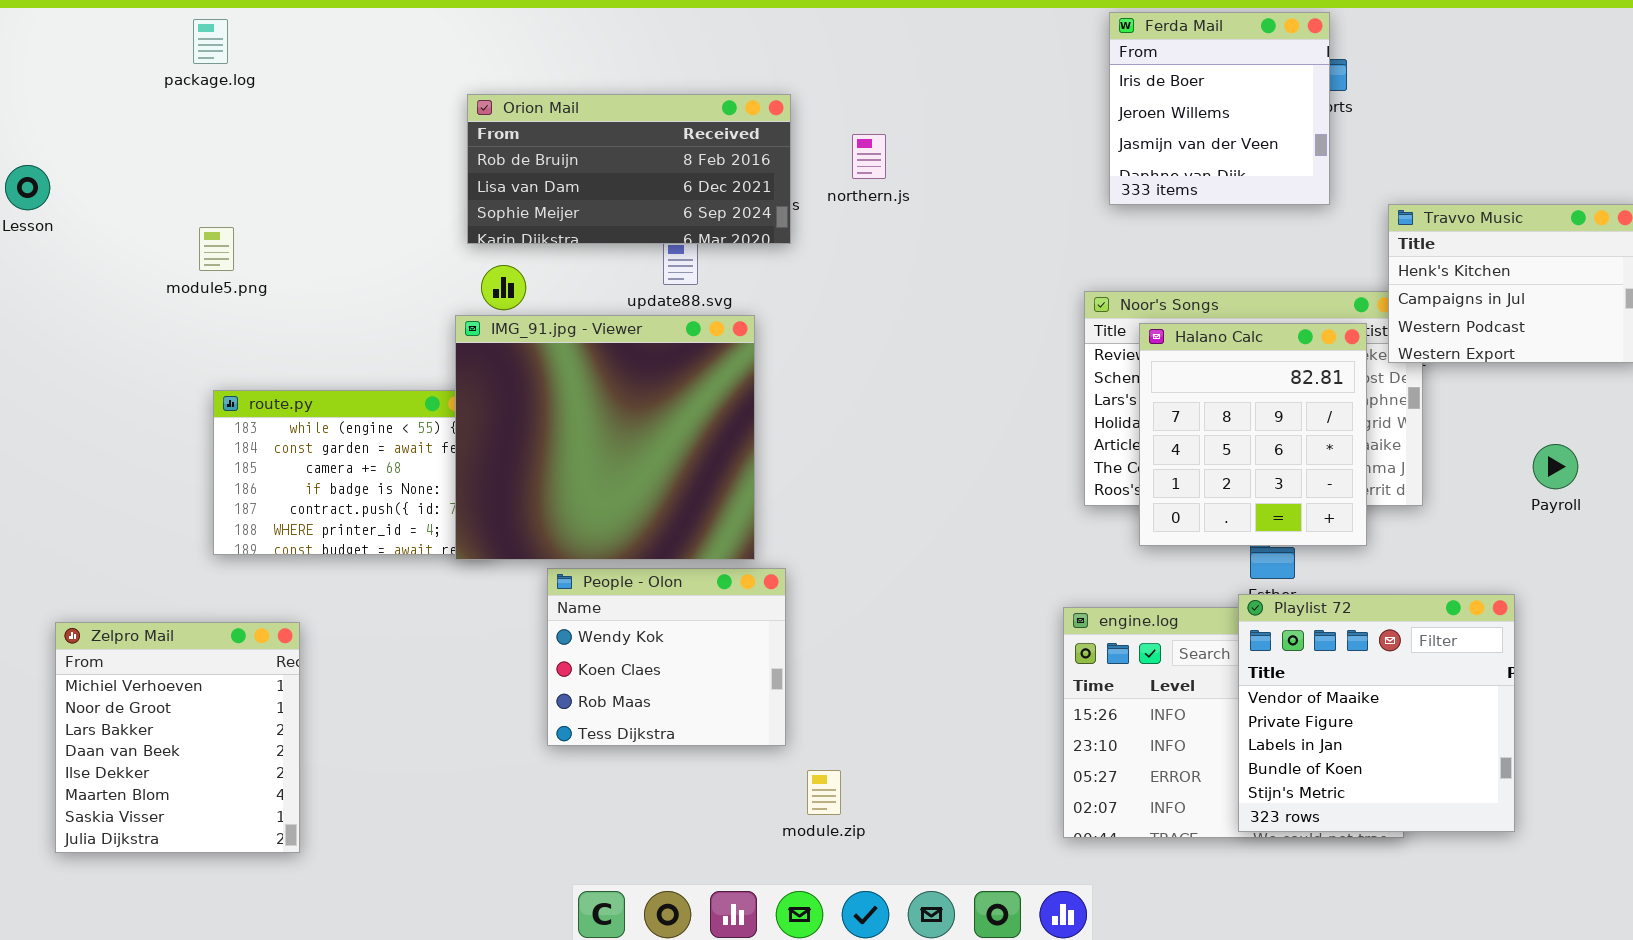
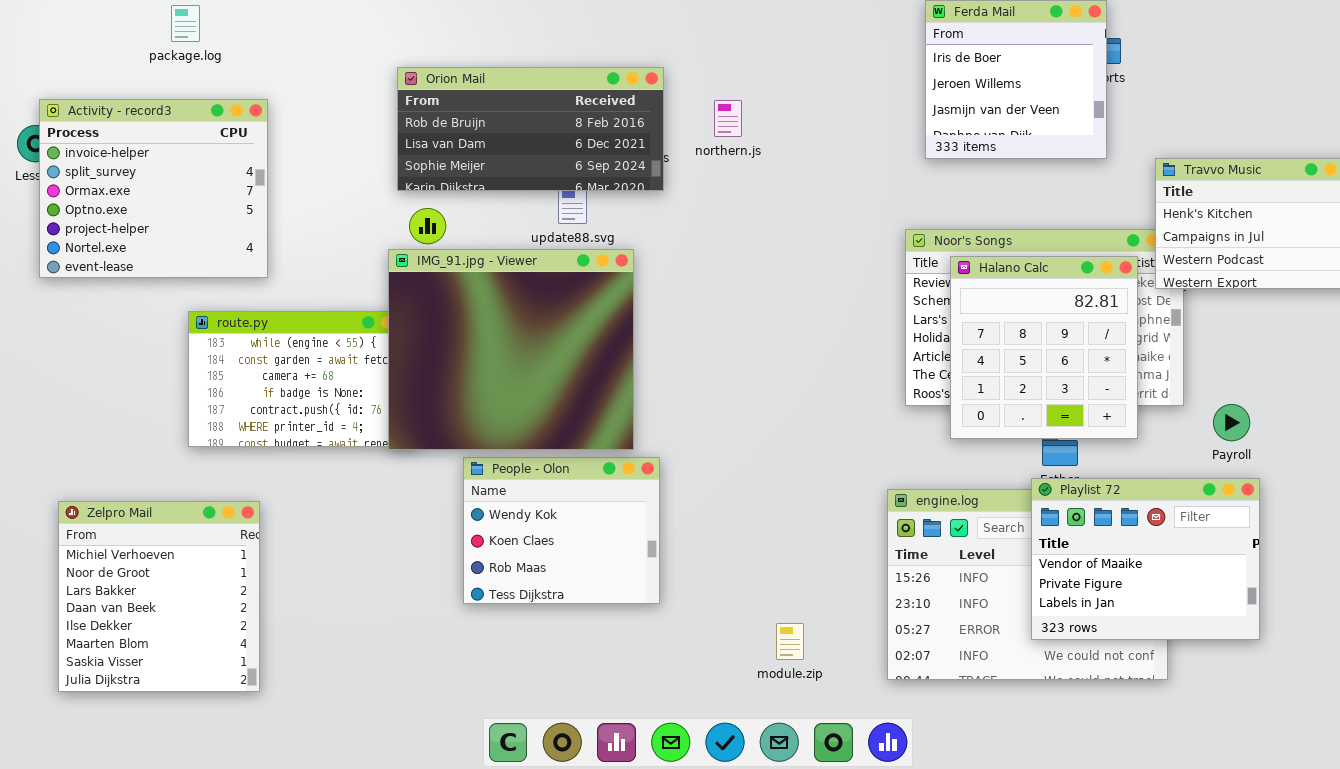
Activity - record3: none -> [39,99,268,278], opened
Payroll: [1533,444,1578,489] -> [1213,404,1250,441], moved
Playlist 72: [1238,594,1515,832] -> [1031,478,1260,640], resized
module.zip: [807,770,841,815] -> [776,623,804,660], moved

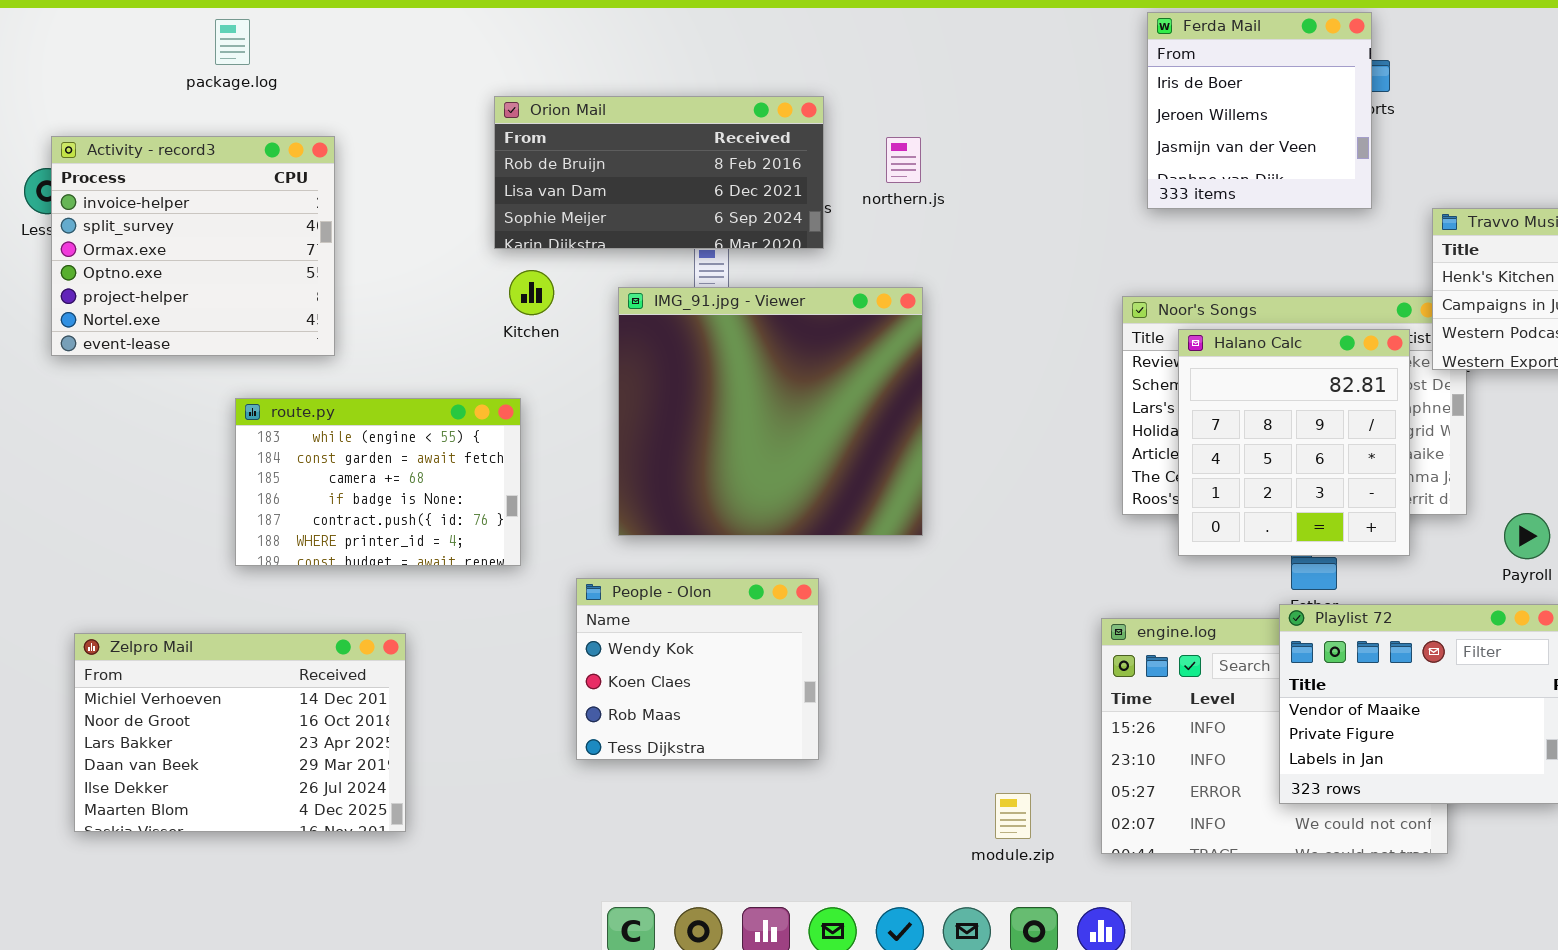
IMG_91.jpg - Viewer: [388,249,634,450] -> [618,287,923,536], moved
Zelpro Mail: [58,501,260,692] -> [74,633,406,832], resized
module.zip: [776,623,804,660] -> [995,793,1031,839], moved

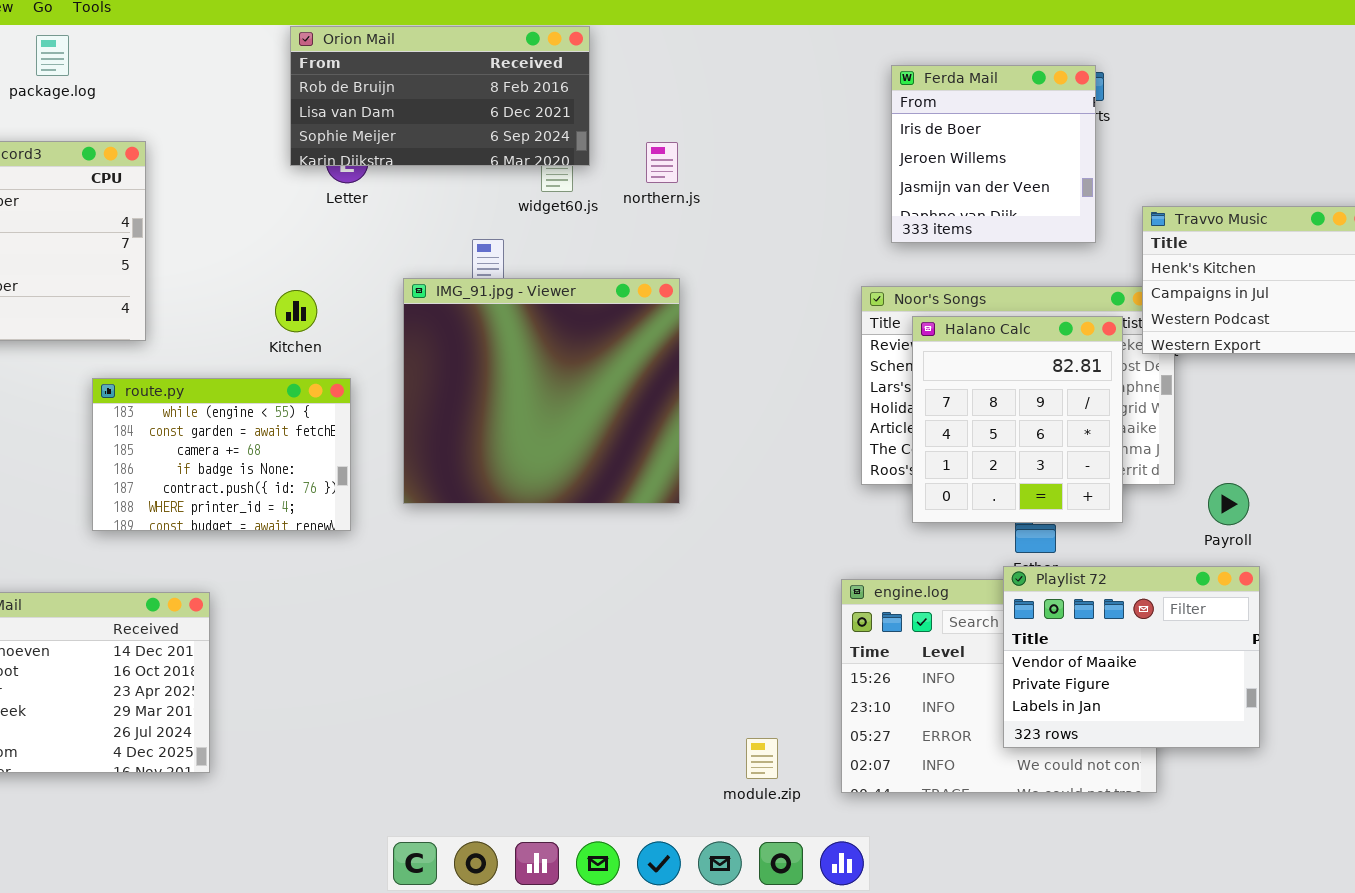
Ferda Mail: [1147,12,1372,209] -> [891,65,1096,243], moved
Orion Mail: [494,96,824,249] -> [290,26,590,166], moved
Kitchen: [509,270,554,315] -> [275,290,317,332], moved
route.py: [235,398,521,566] -> [92,378,351,531], moved
People - Olon: [576,578,819,760] -> none, closed

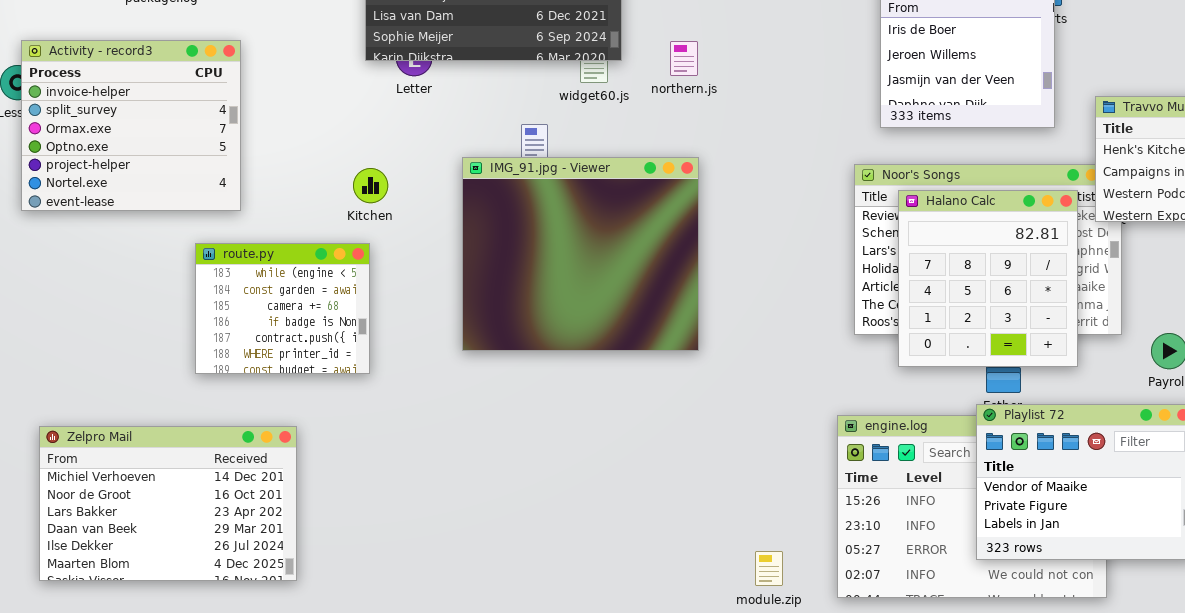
route.py: [92,378,351,531] -> [195,243,370,374], resized

